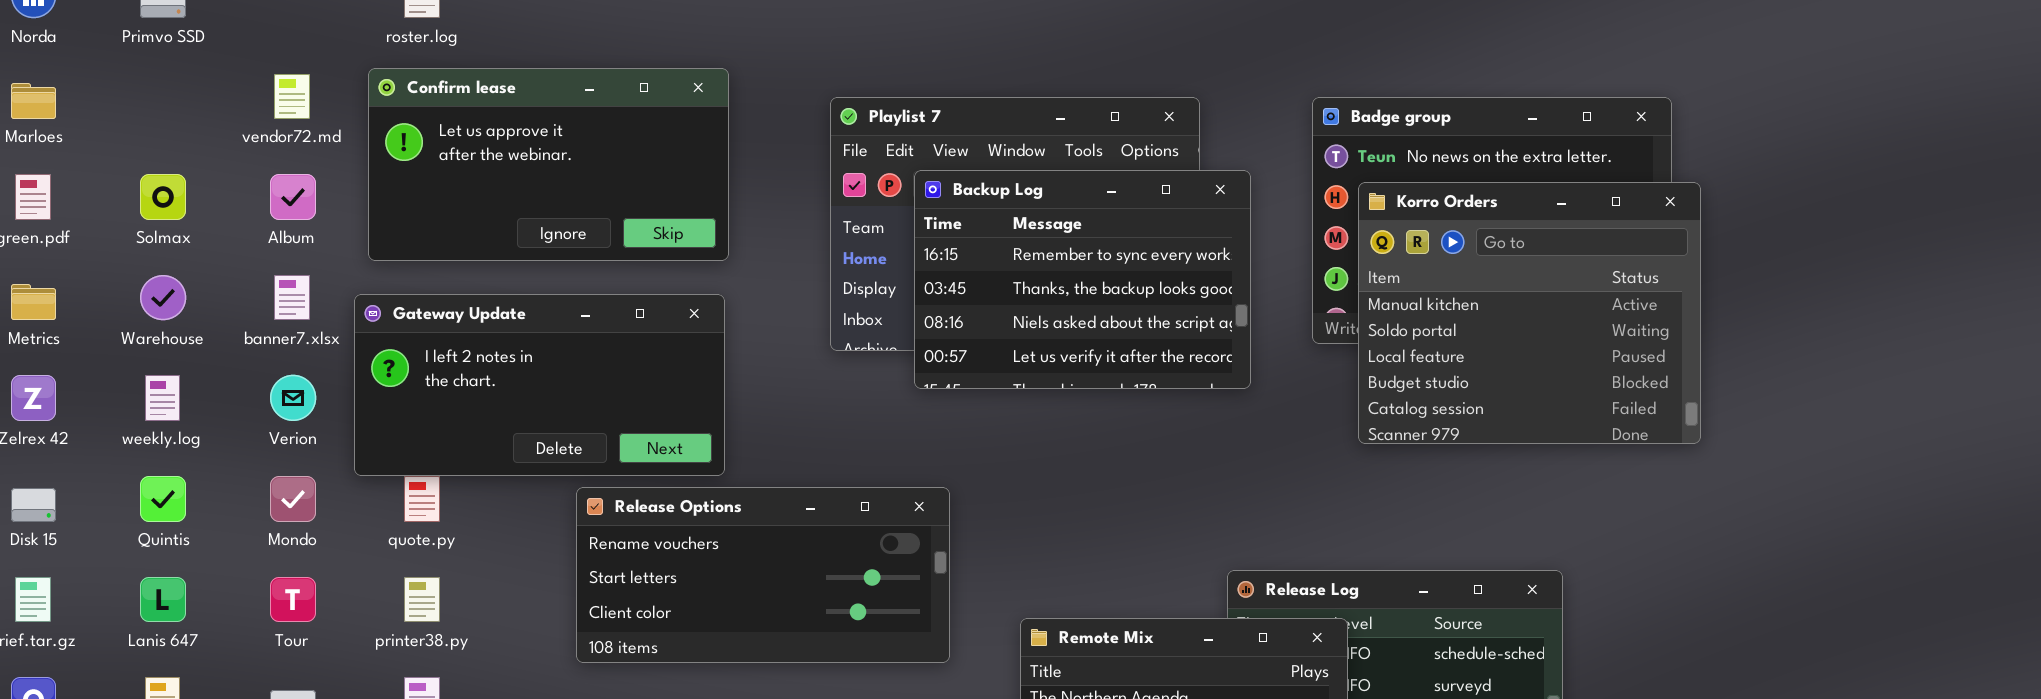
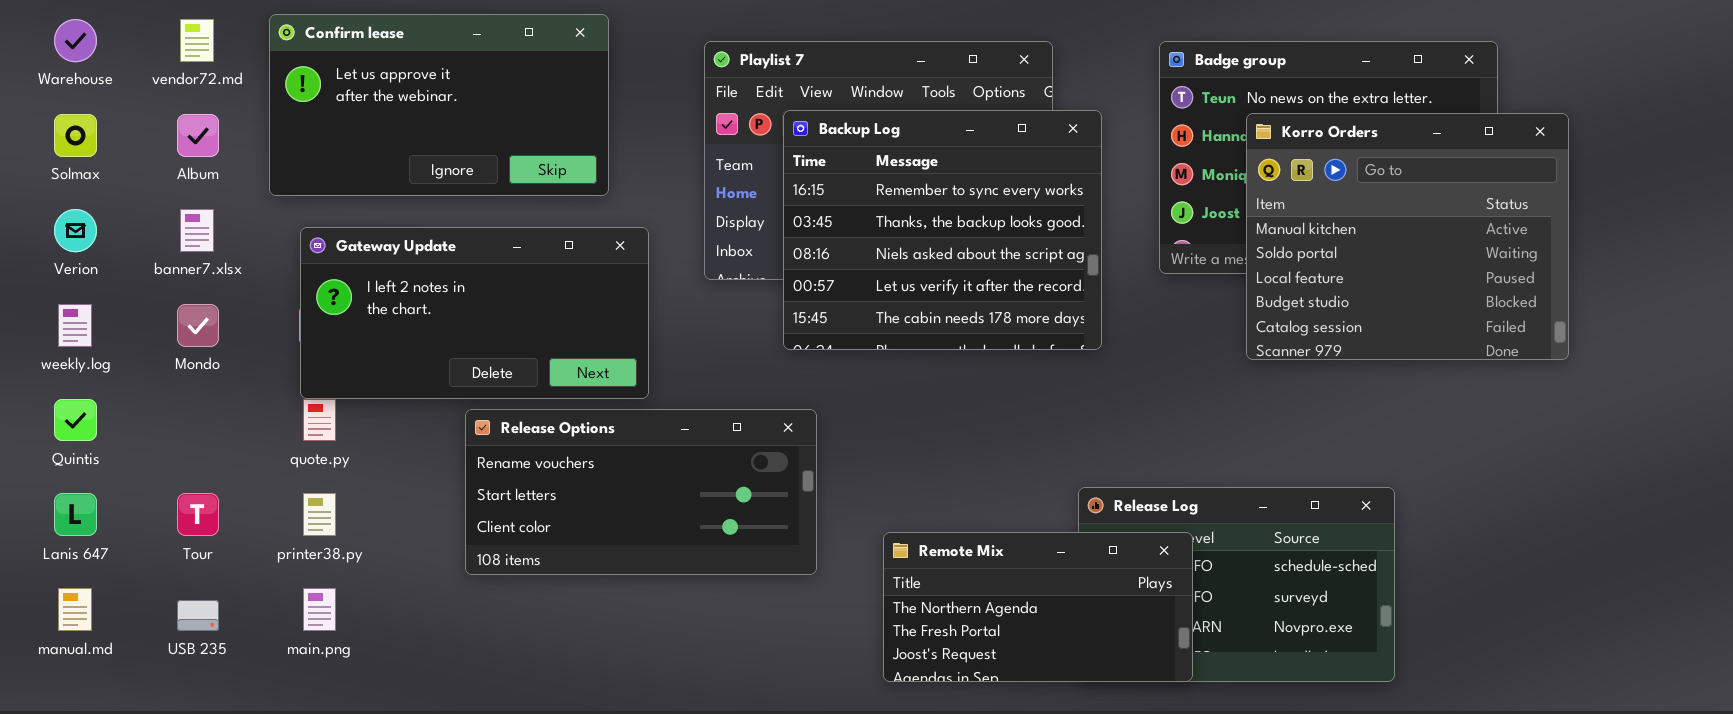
Backup Log: [914,170,1251,389] -> [783,110,1102,350], resized
Korro Orders: [1358,182,1701,444] -> [1246,113,1569,360], moved
Warehouse: [140,275,186,320] -> [54,19,97,62], moved
Gateway Update: [354,294,725,476] -> [300,227,649,399], moved
Verion: [270,375,316,421] -> [54,209,97,252], moved
Mondo: [270,476,316,522] -> [177,304,219,347], moved

